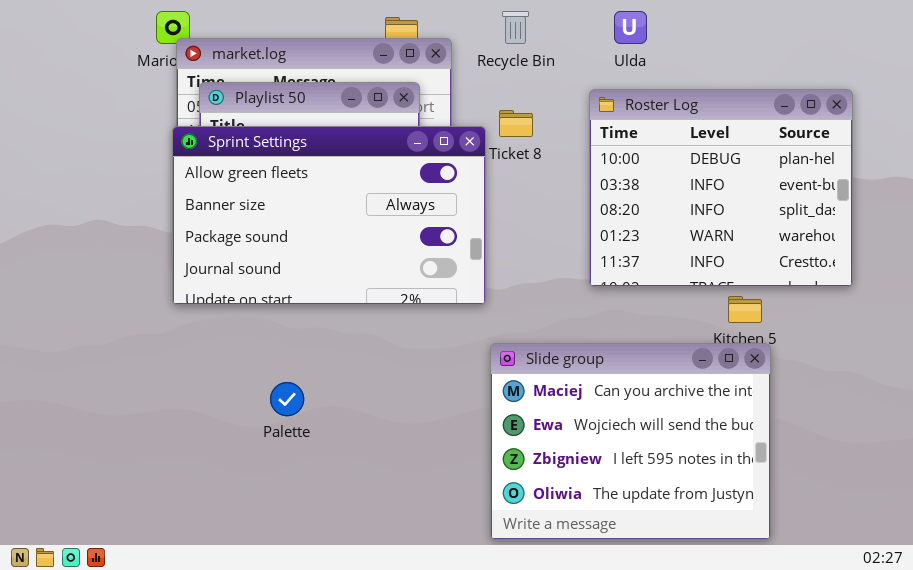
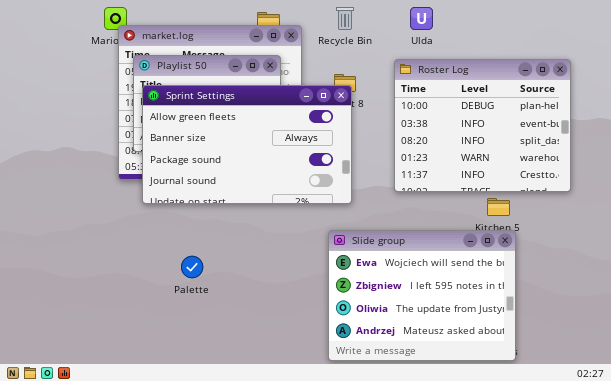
Sprint Settings: [172,126,486,305] -> [142,85,352,204], moved
Slide group: [490,343,771,540] -> [328,230,516,361], scrolled down 1 row

